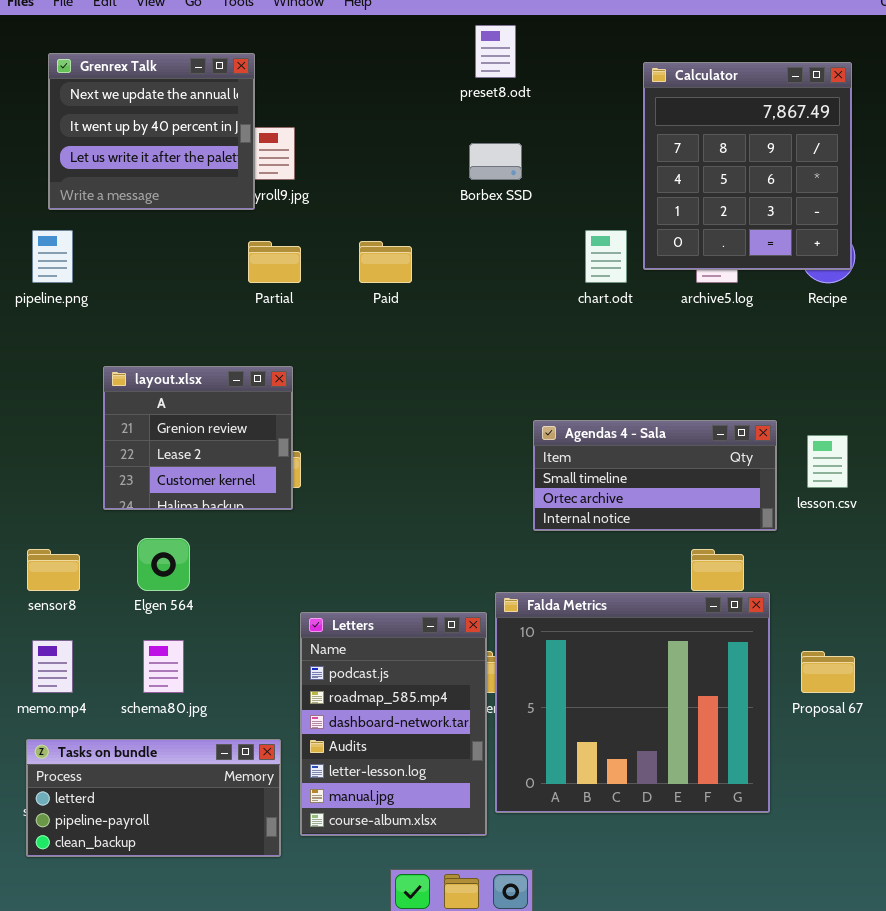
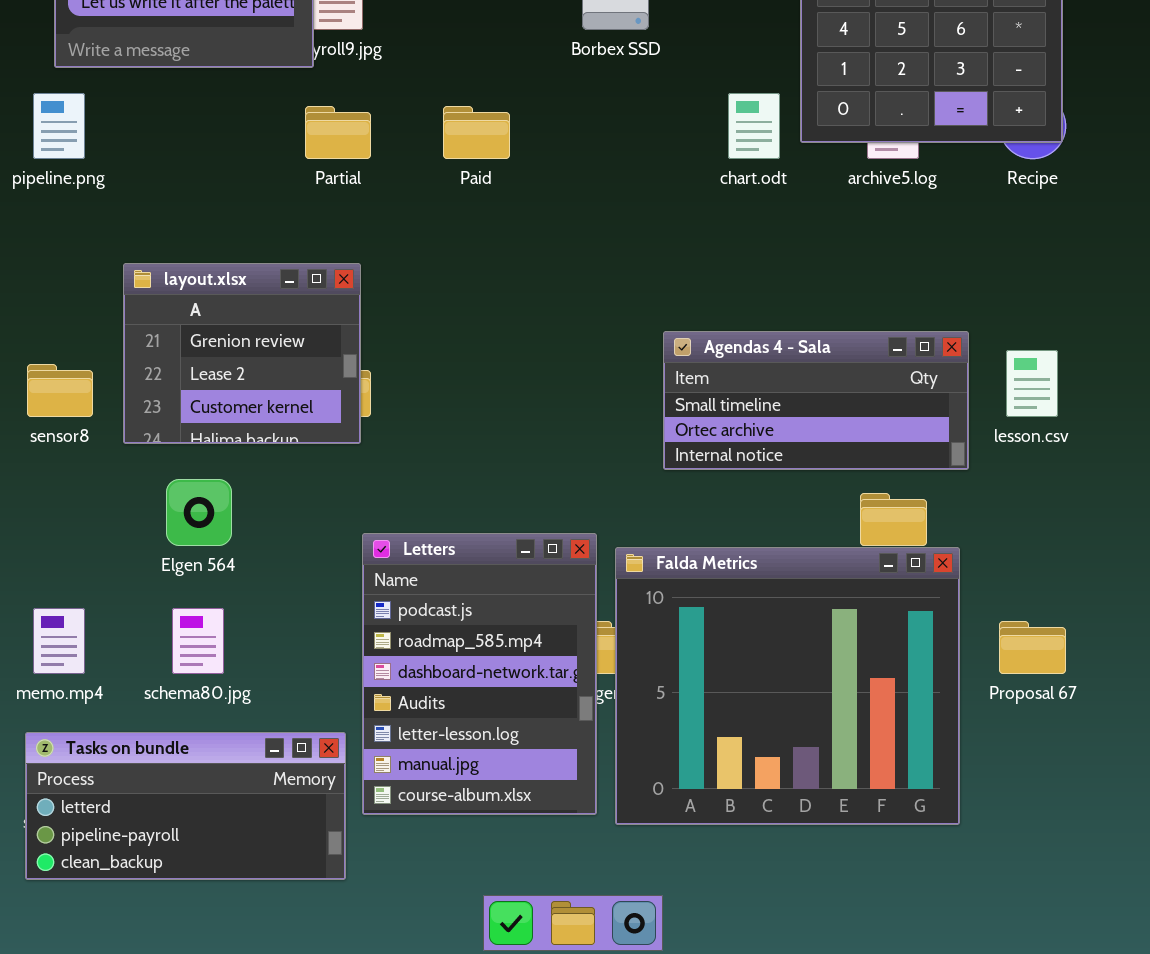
sensor8: [27,549,80,591] -> [27,364,93,417], moved
Letters: [300,612,487,836] -> [362,533,597,815], moved

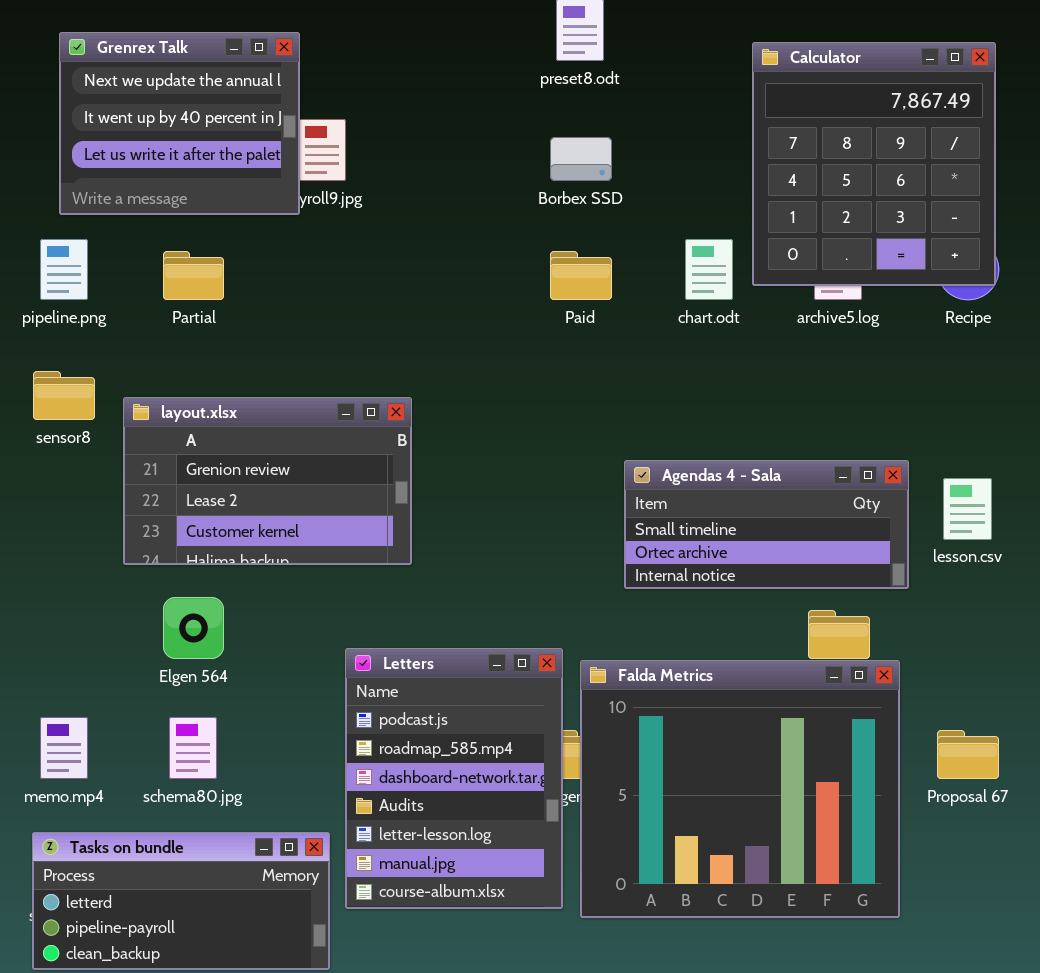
Partial: [305,106,371,159] -> [163,251,224,300], moved
Paid: [443,106,510,159] -> [550,251,612,300], moved
layout.xlsx: [123,263,361,444] -> [123,397,412,565], resized
sensor8: [27,364,93,417] -> [33,371,95,420], moved

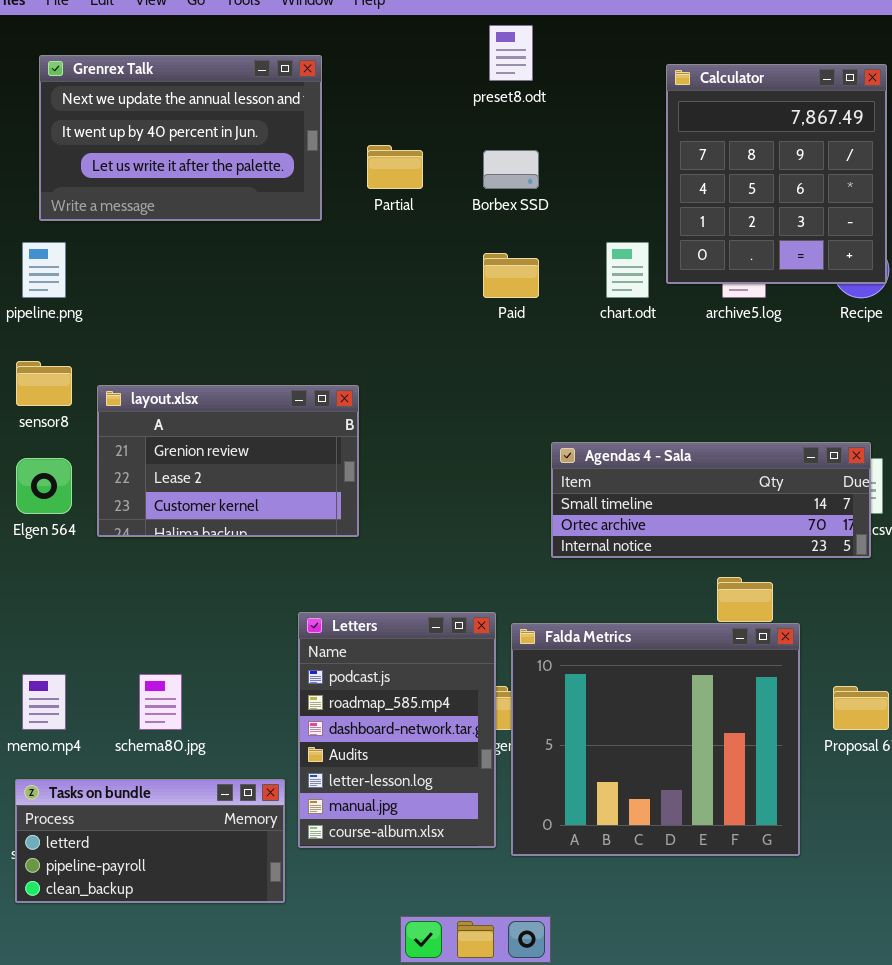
Grenrex Talk: [59,32,300,215] -> [39,55,322,221], resized
Partial: [163,251,224,300] -> [367,145,423,189], moved
Agendas 4 - Sala: [624,460,909,589] -> [551,442,871,558], resized
Elgen 564: [163,597,224,659] -> [16,458,72,514], moved

